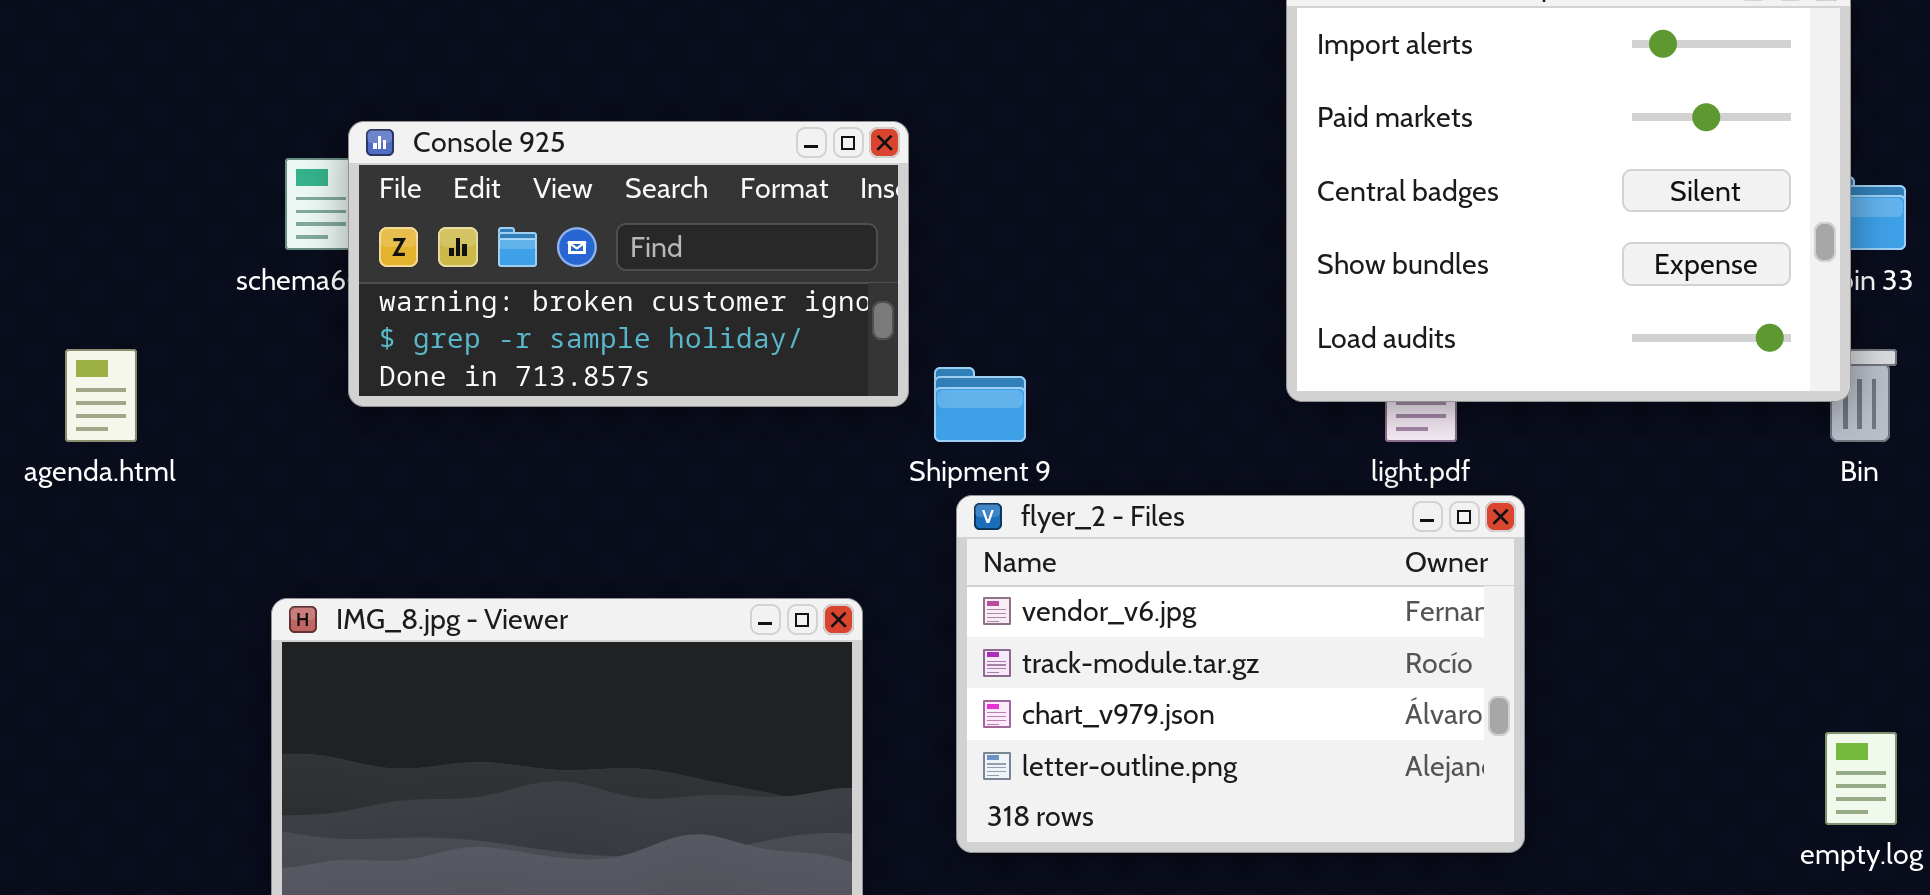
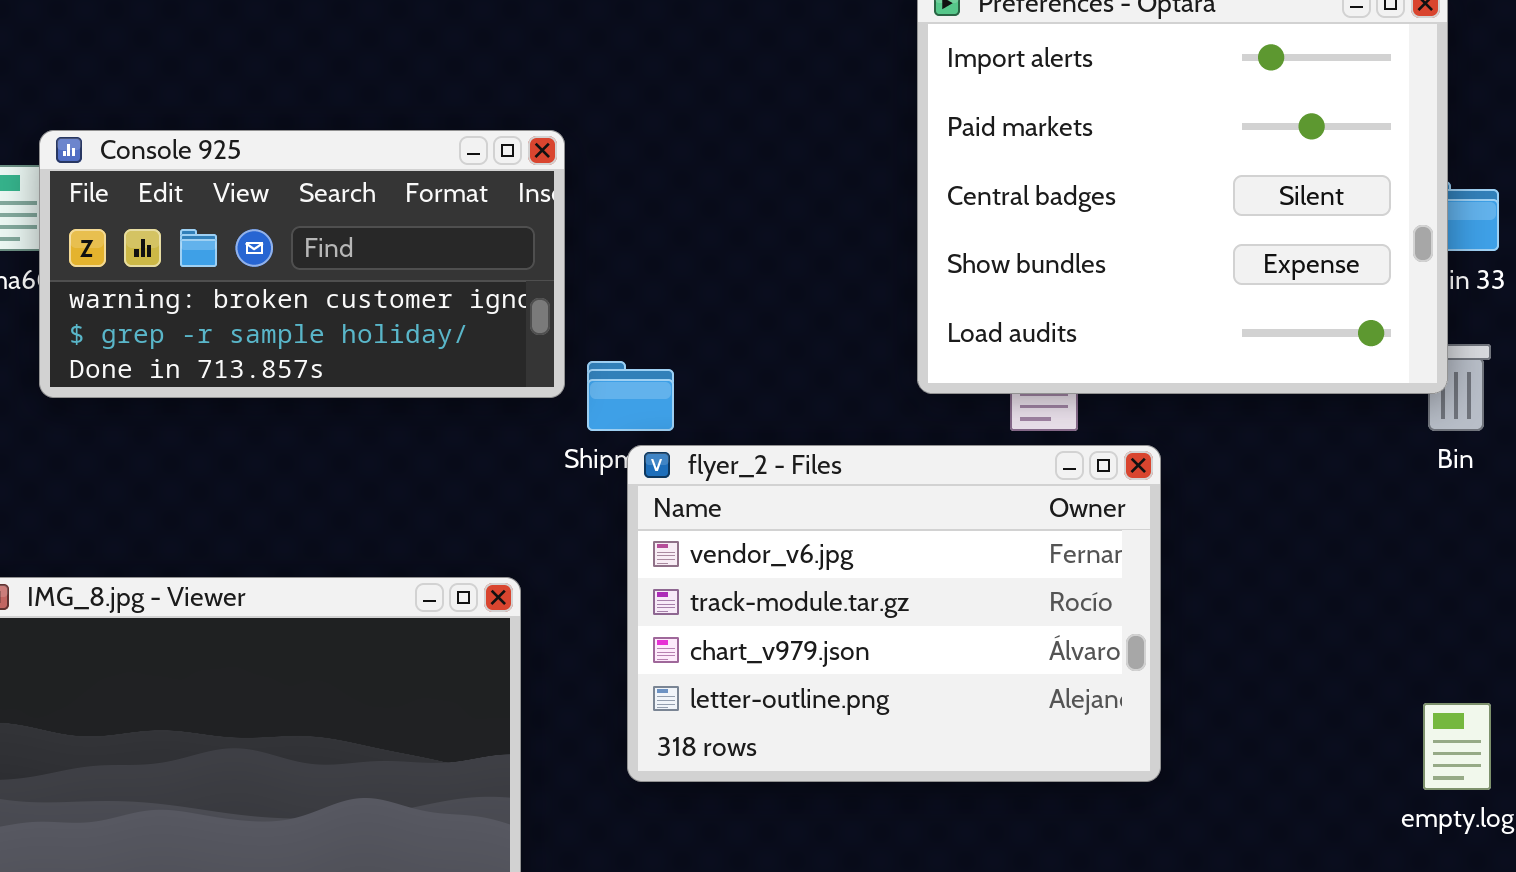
flyer_2 - Files: [956,495,1525,853] -> [627,445,1161,782], moved

